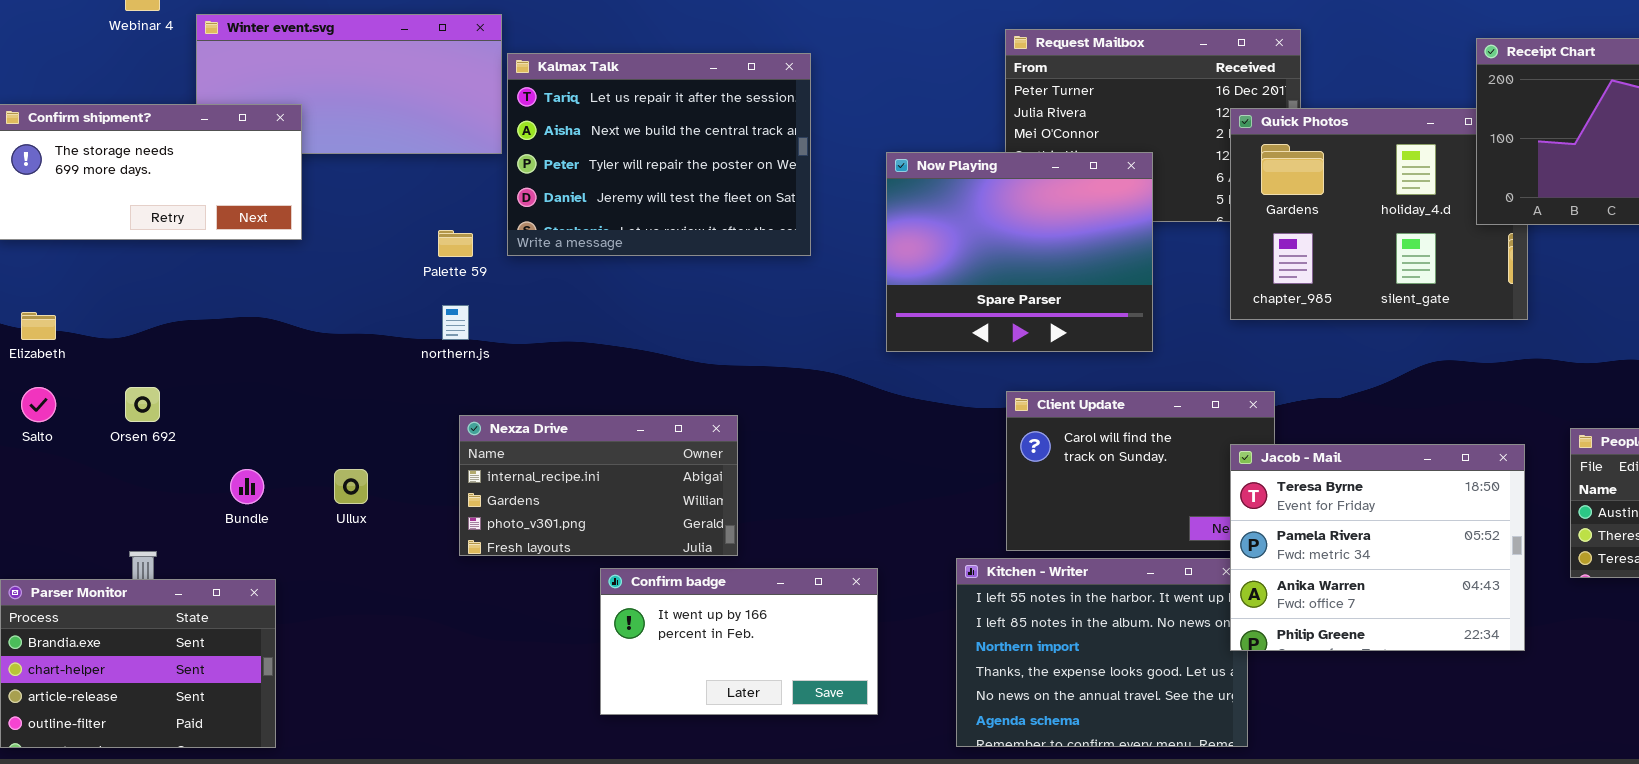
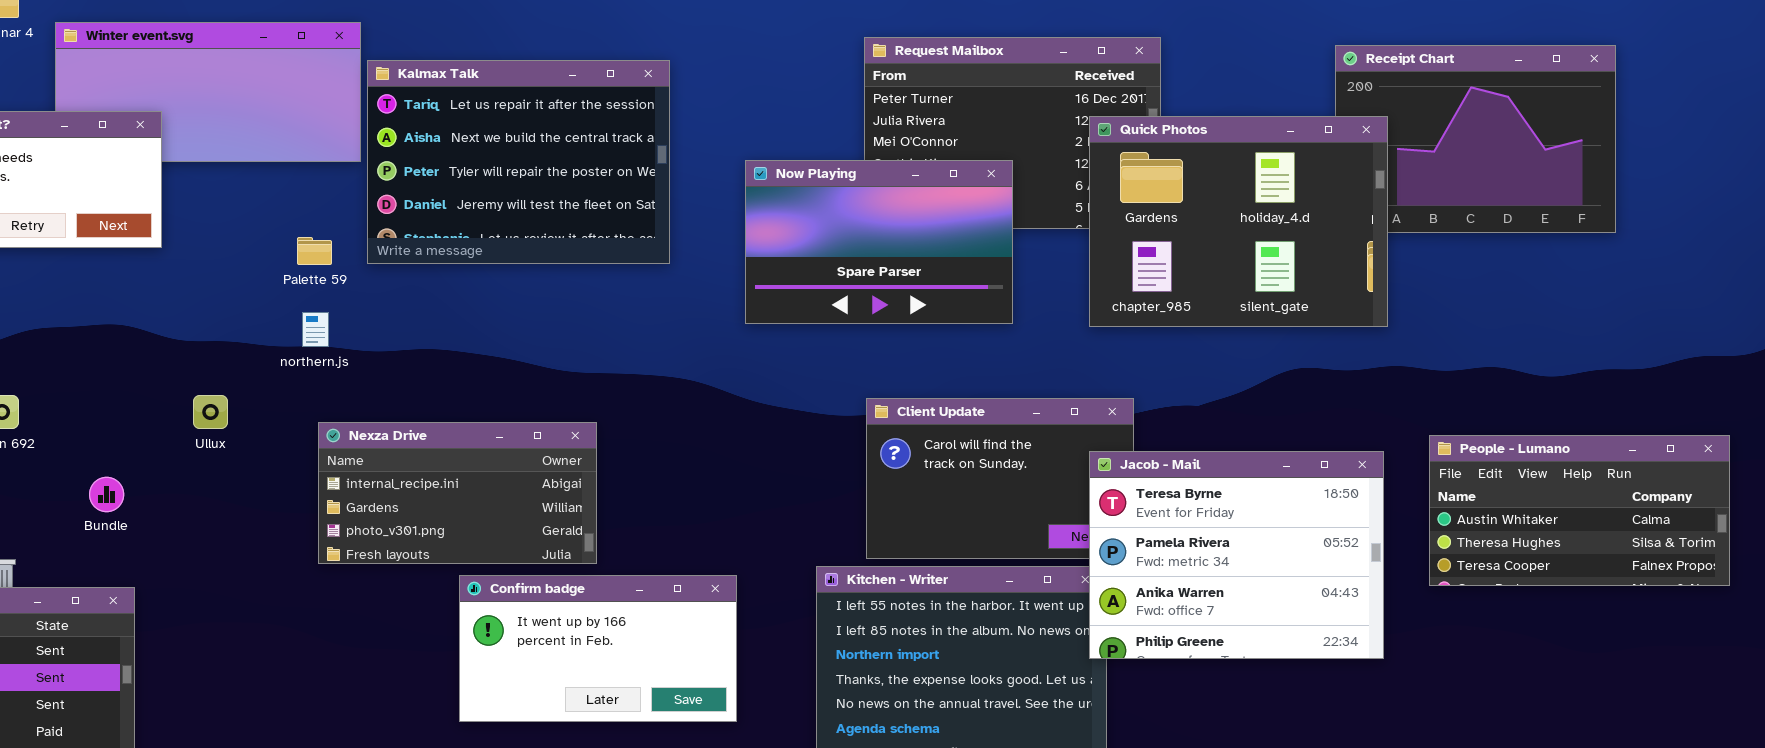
Quick Photos: [1230,108,1528,320] -> [1089,116,1388,327], raised
Now Playing: [886,152,1153,352] -> [745,160,1013,324], resized
Ullux: [334,469,368,504] -> [193,395,228,429], moved

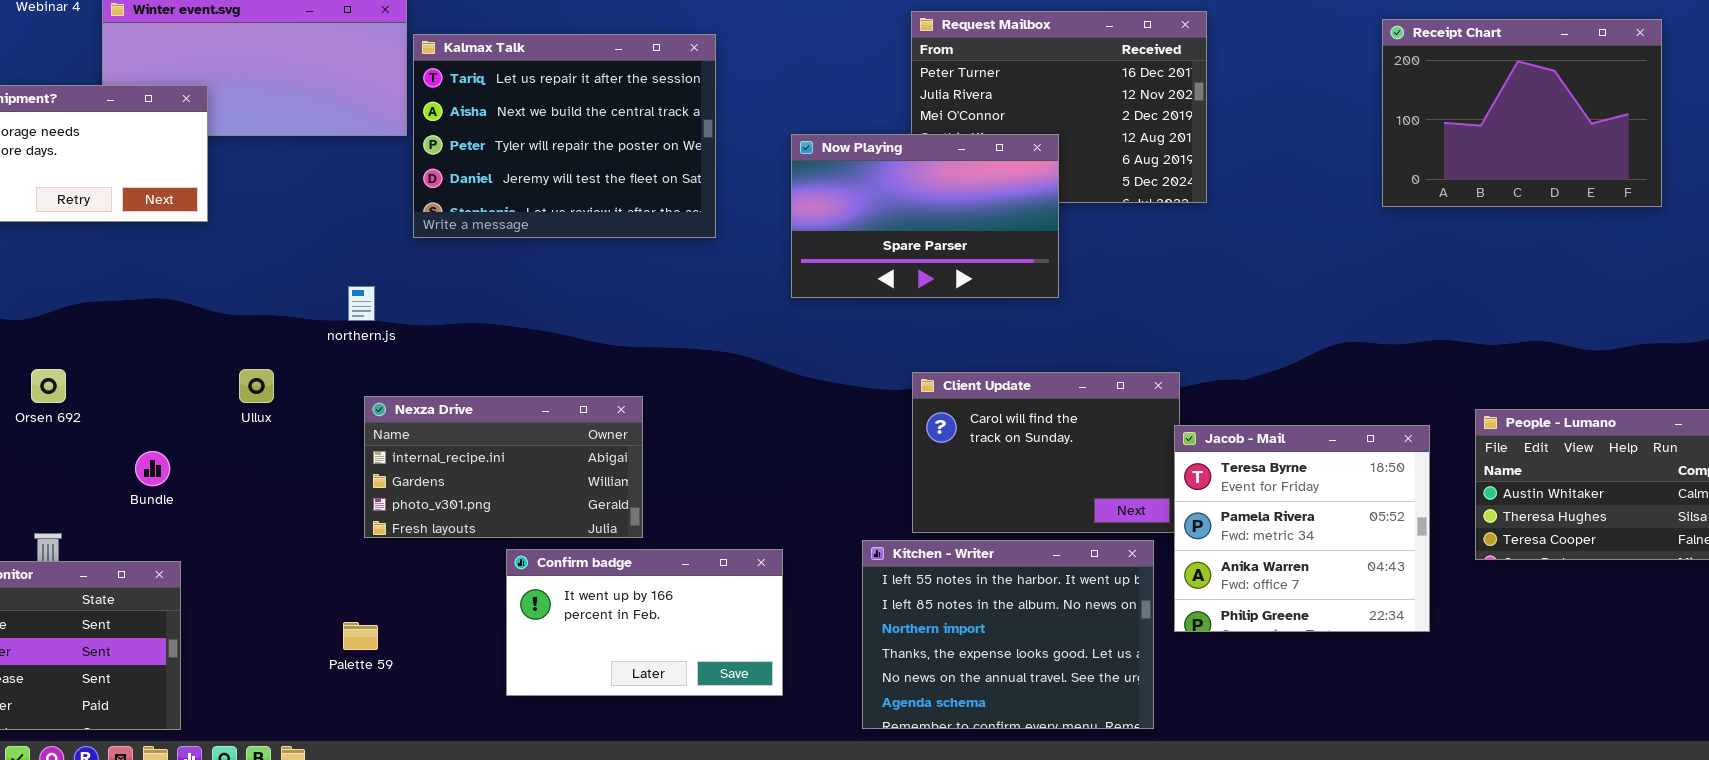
Quick Photos: [1089,116,1388,327] -> none, closed
Palette 59: [297,237,332,265] -> [343,622,378,650], moved
Jacob - Mail: [1089,451,1384,659] -> [1174,425,1430,632], resized

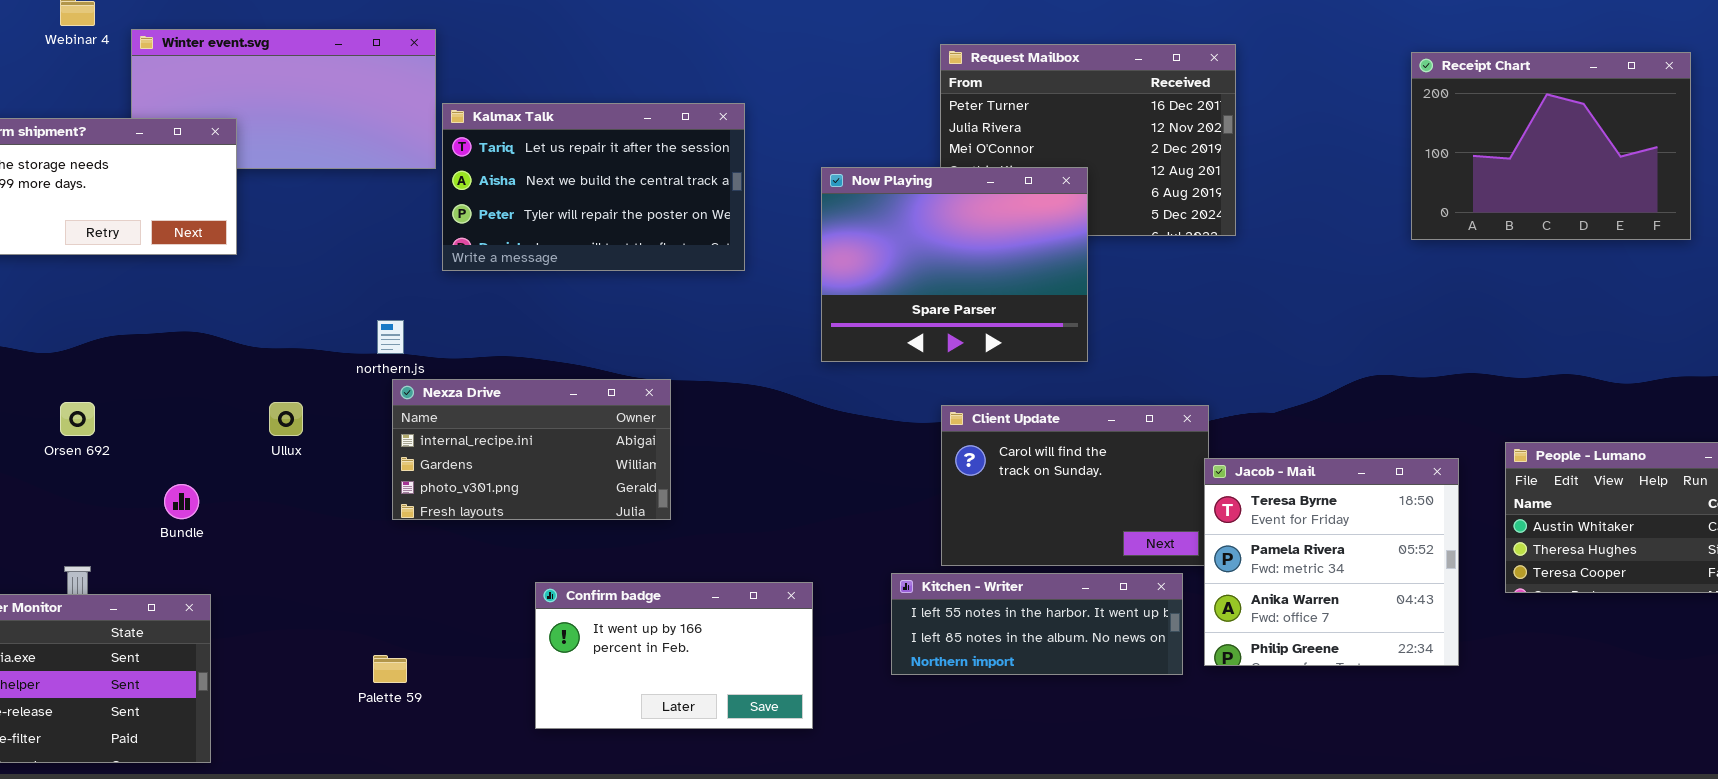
Kalmax Talk: [413,34,716,238] -> [442,103,745,271], resized
Now Playing: [791,134,1059,298] -> [821,167,1088,362], resized
Nexza Drive: [364,396,643,538] -> [392,379,671,520], moved
Kitchen - Writer: [862,540,1154,729] -> [891,573,1183,675], resized

